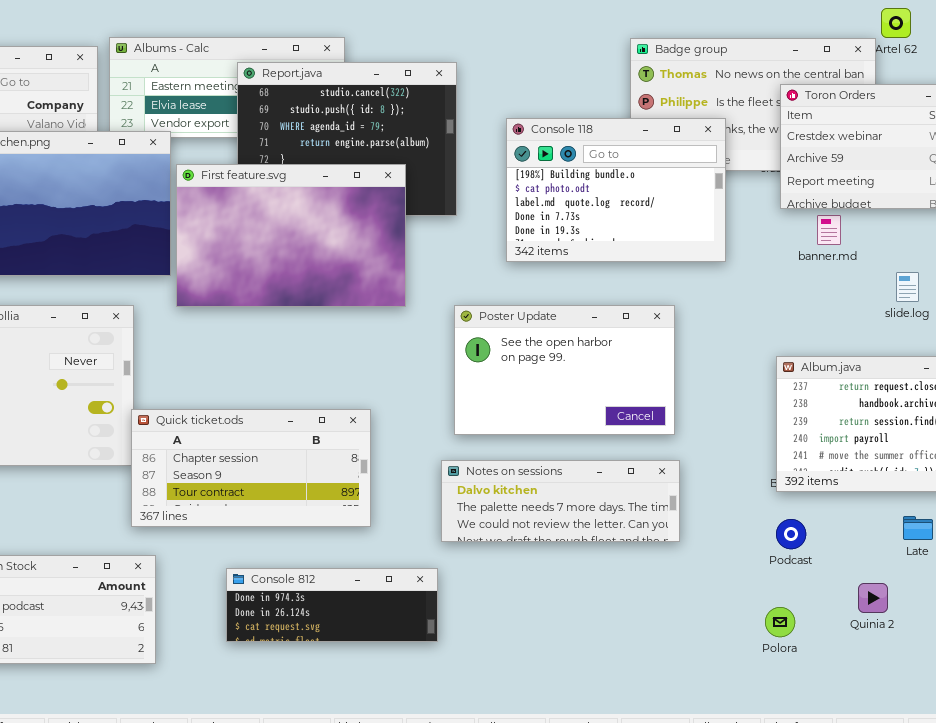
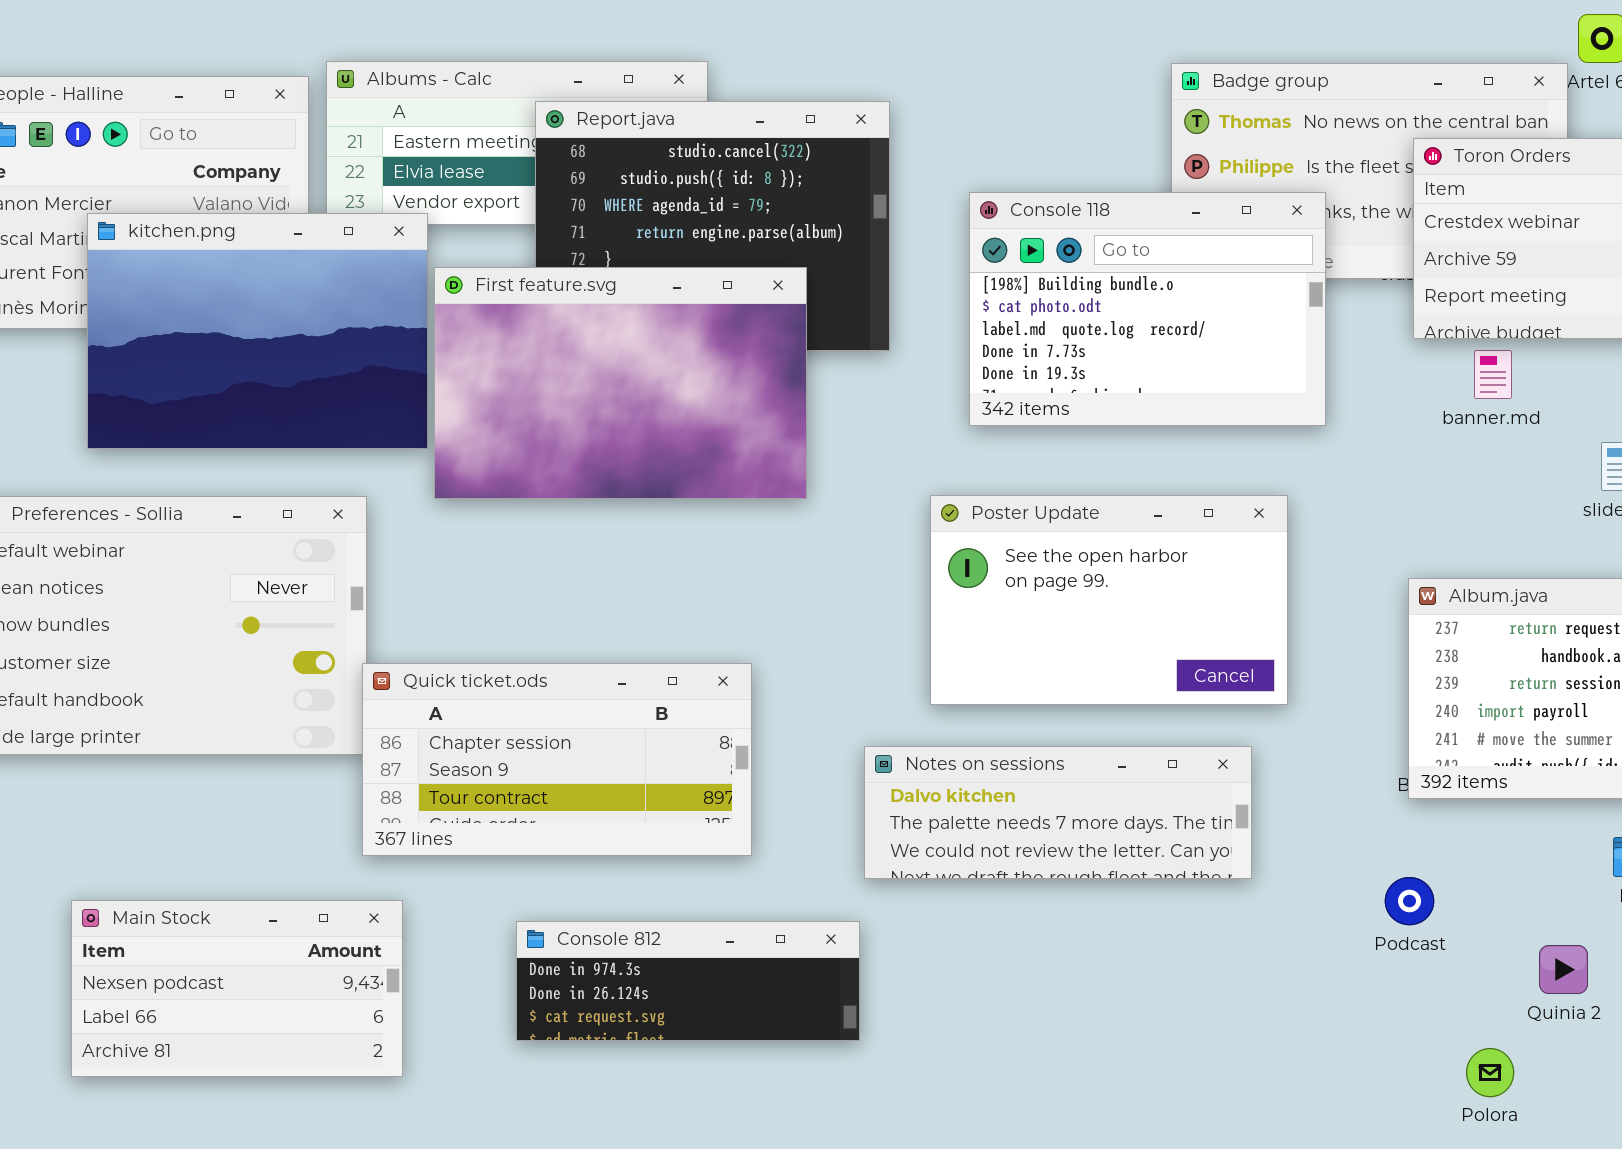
Poster Update: [454,305,675,435] -> [930,495,1288,705], moved
Podcast: [776,519,806,549] -> [1385,877,1434,925], moved
Polora: [765,607,795,637] -> [1466,1048,1514,1097], moved

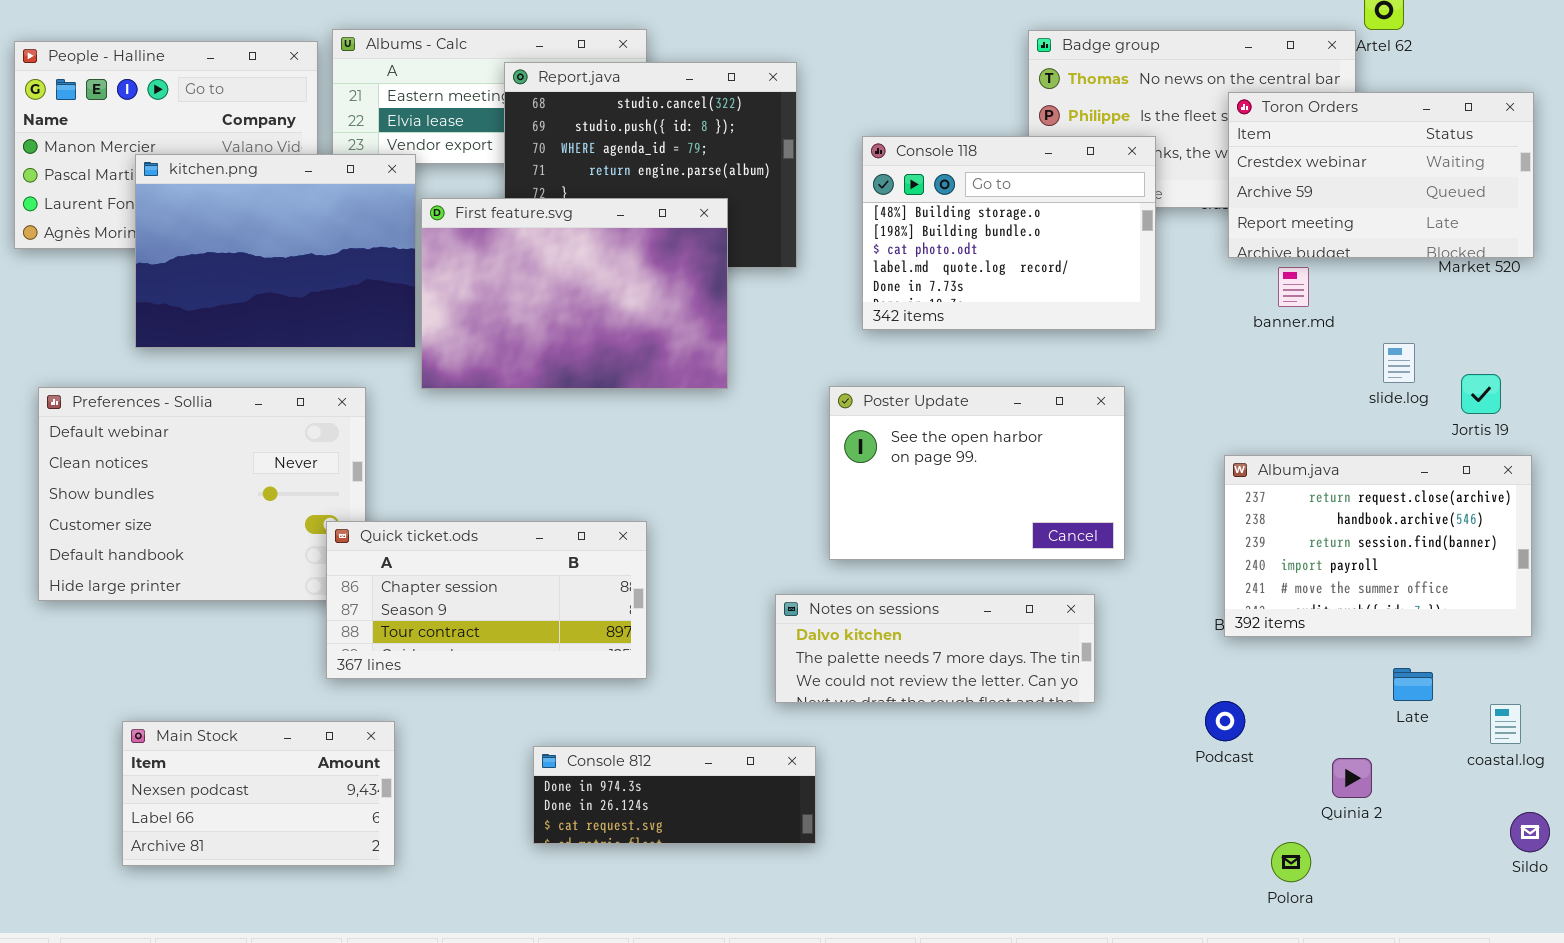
Console 118: [969,192,1326,426] -> [862,136,1156,330], scrolled up 1 row
Quick ticket.ods: [362,663,752,856] -> [326,521,647,679], moved
Console 812: [516,921,860,1041] -> [533,746,816,844], moved

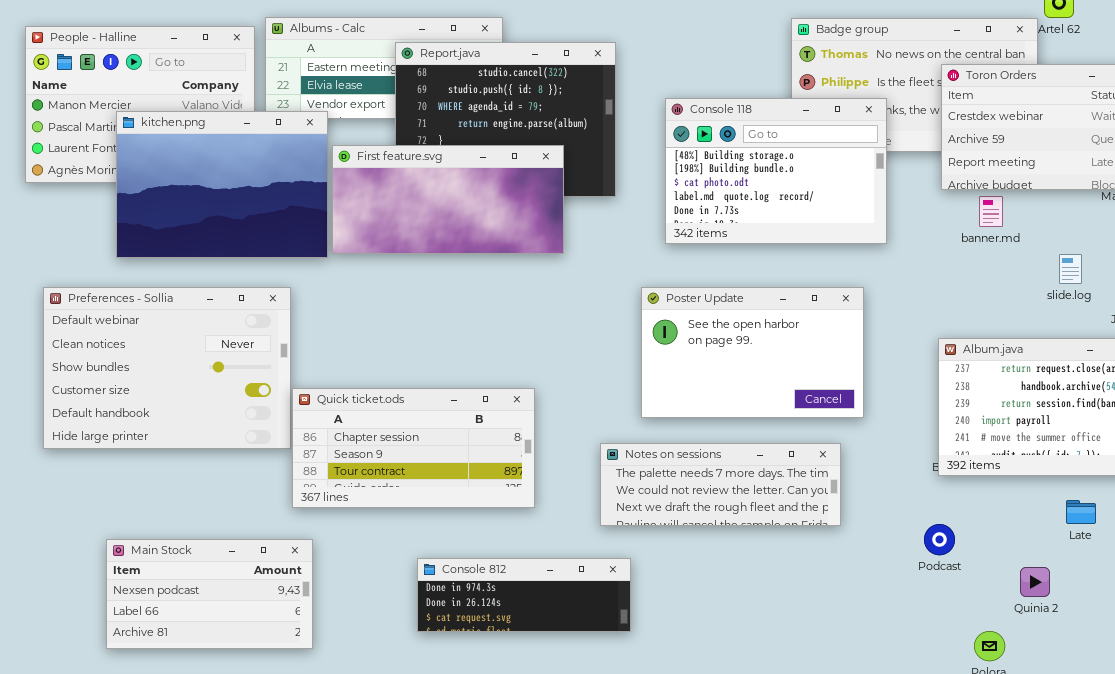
First feature.svg: [421,198,728,389] -> [332,145,564,254], resized
Quick ticket.ods: [326,521,647,679] -> [292,388,535,508], moved
Notes on sessions: [775,594,1095,703] -> [600,443,841,526], scrolled down 1 row

